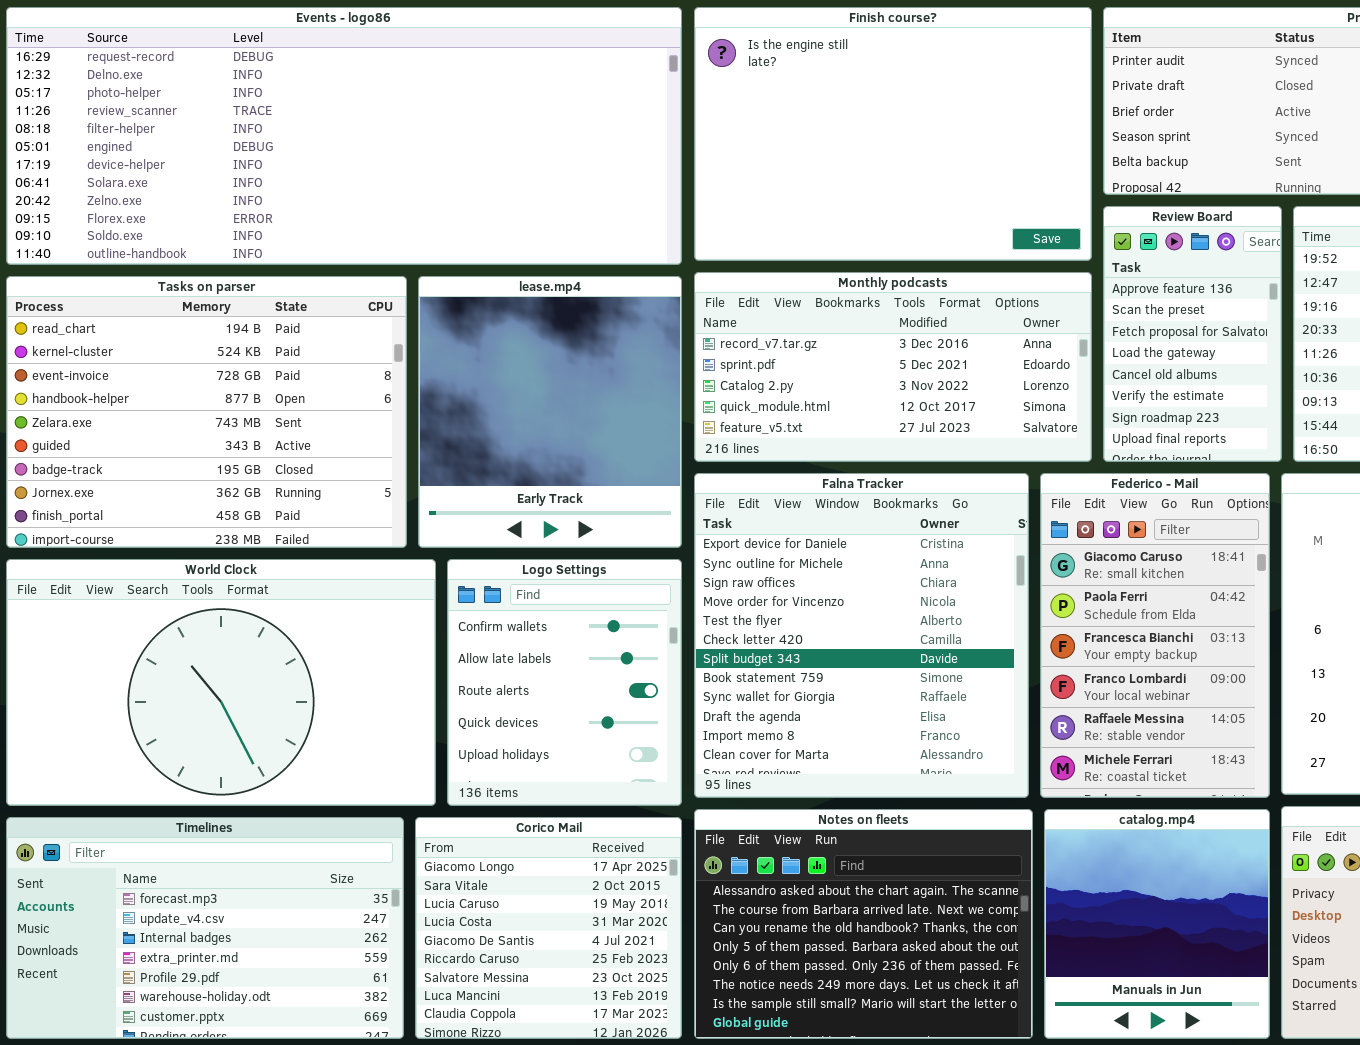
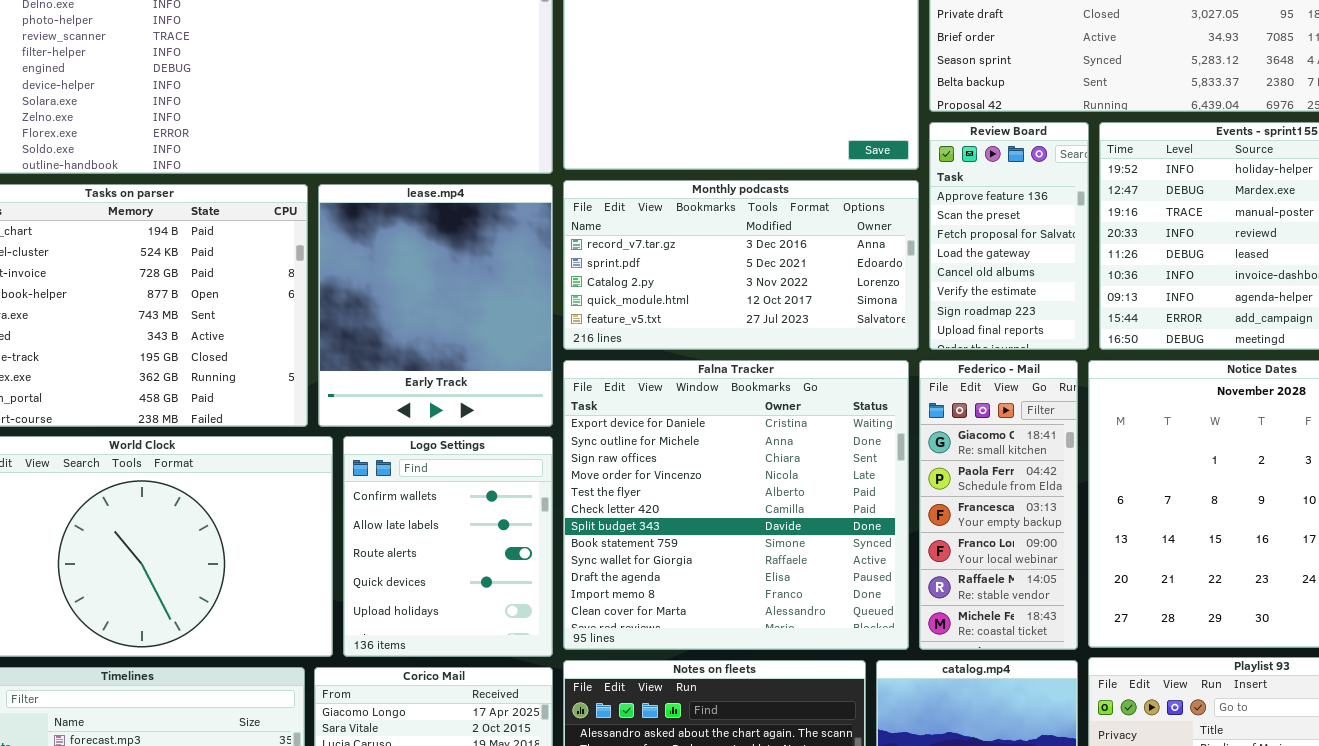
Falna Tracker: [694,473,1029,798] -> [563,360,909,650], resized
Federico - Mail: [1040,473,1270,798] -> [919,360,1078,650], resized

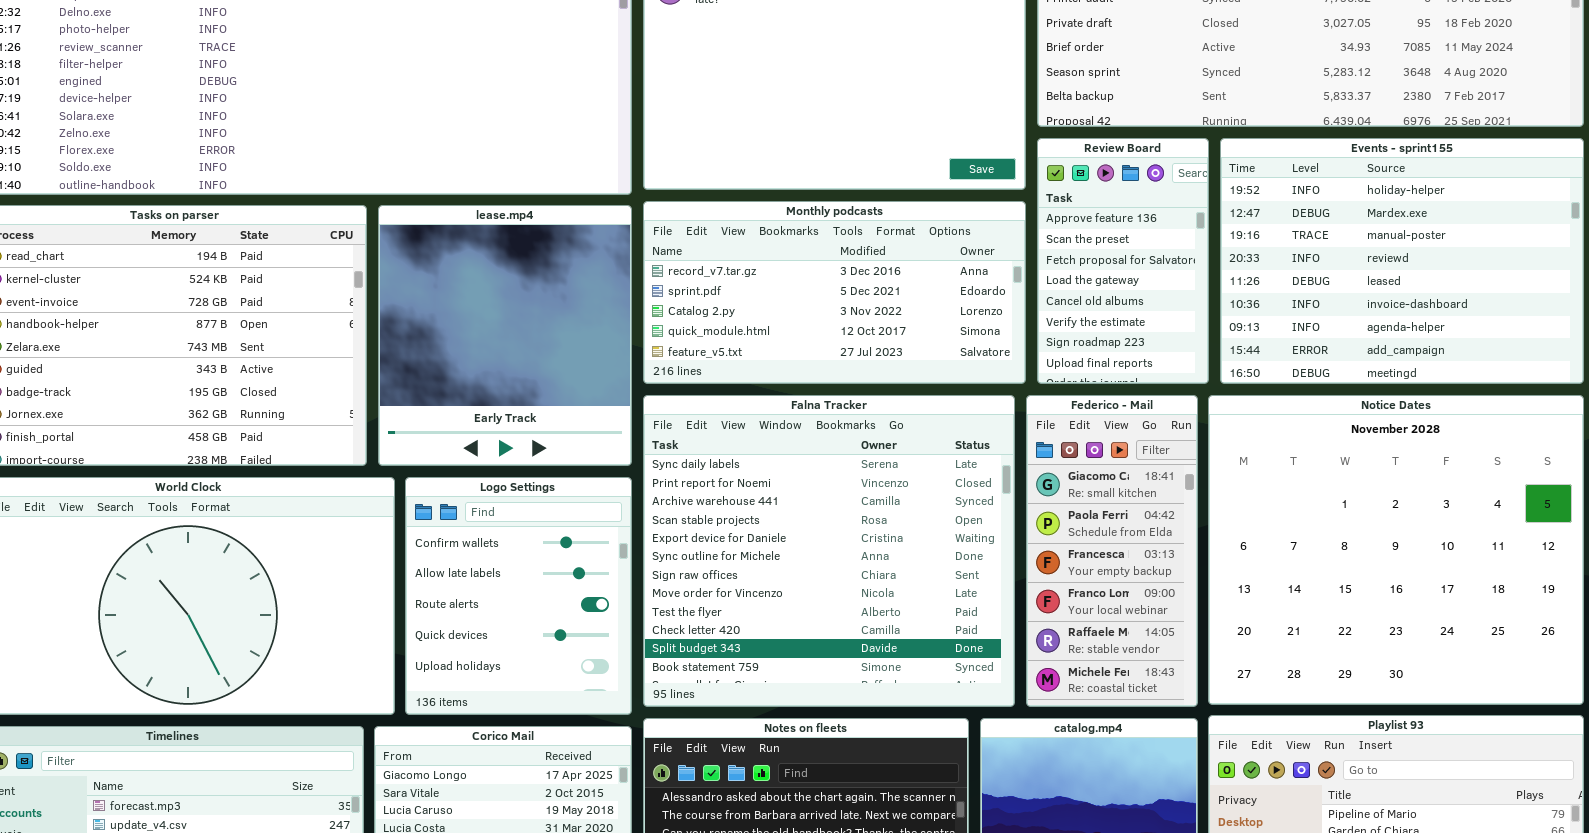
Falna Tracker: [563,360,909,650] -> [643,395,1015,707], scrolled up 4 rows

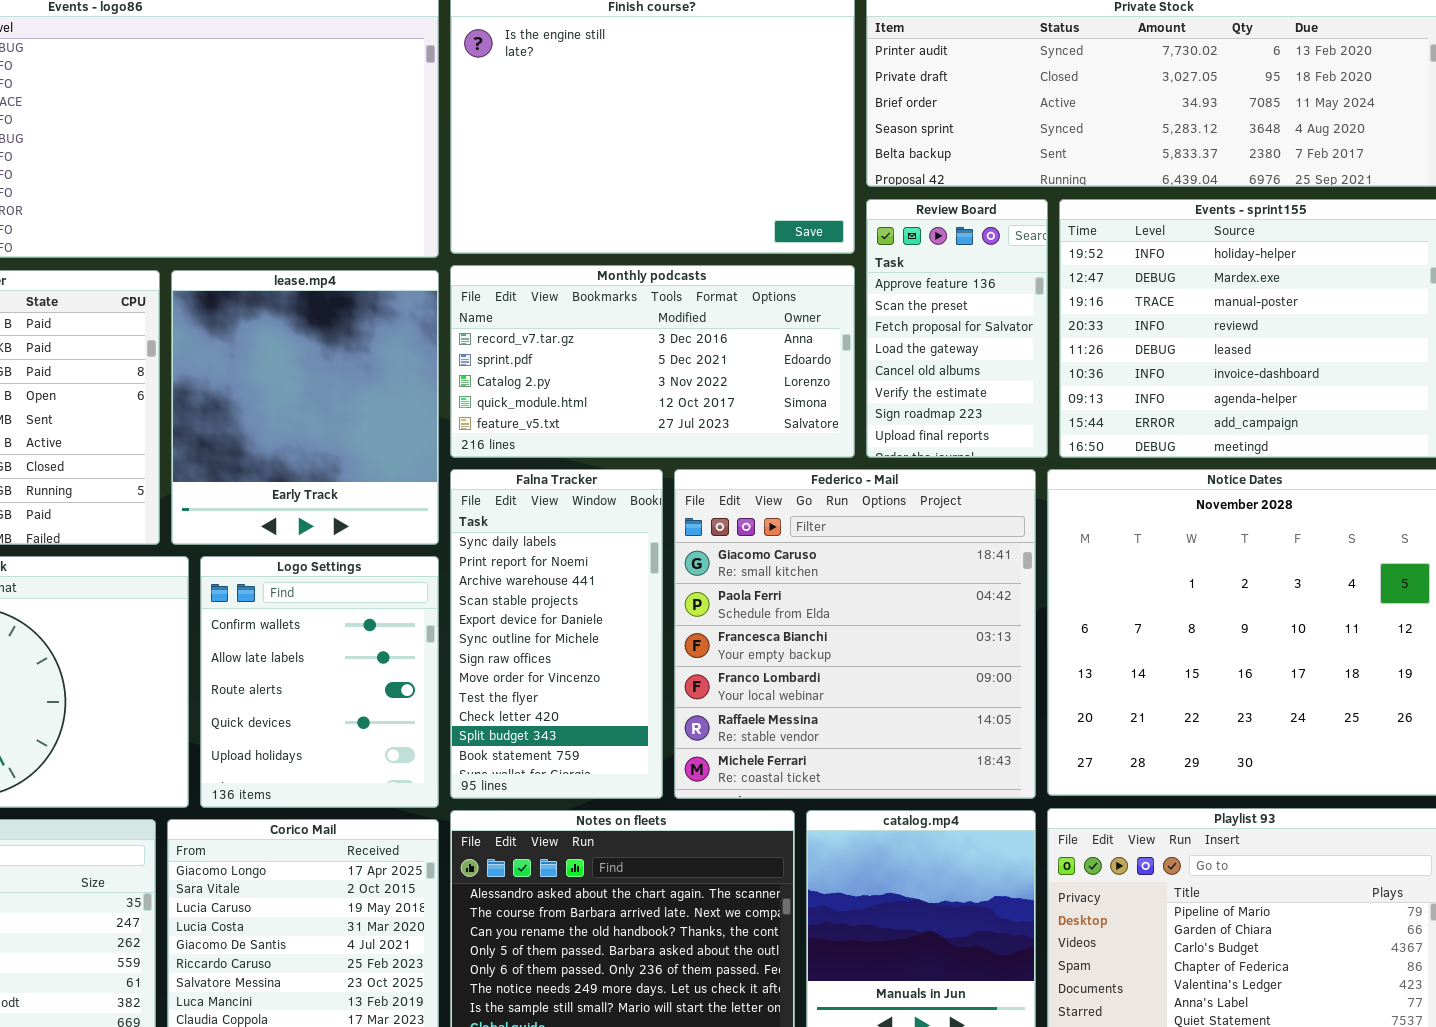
Falna Tracker: [643,395,1015,707] -> [450,469,663,799], resized
Federico - Mail: [1026,395,1198,707] -> [674,469,1036,799], resized

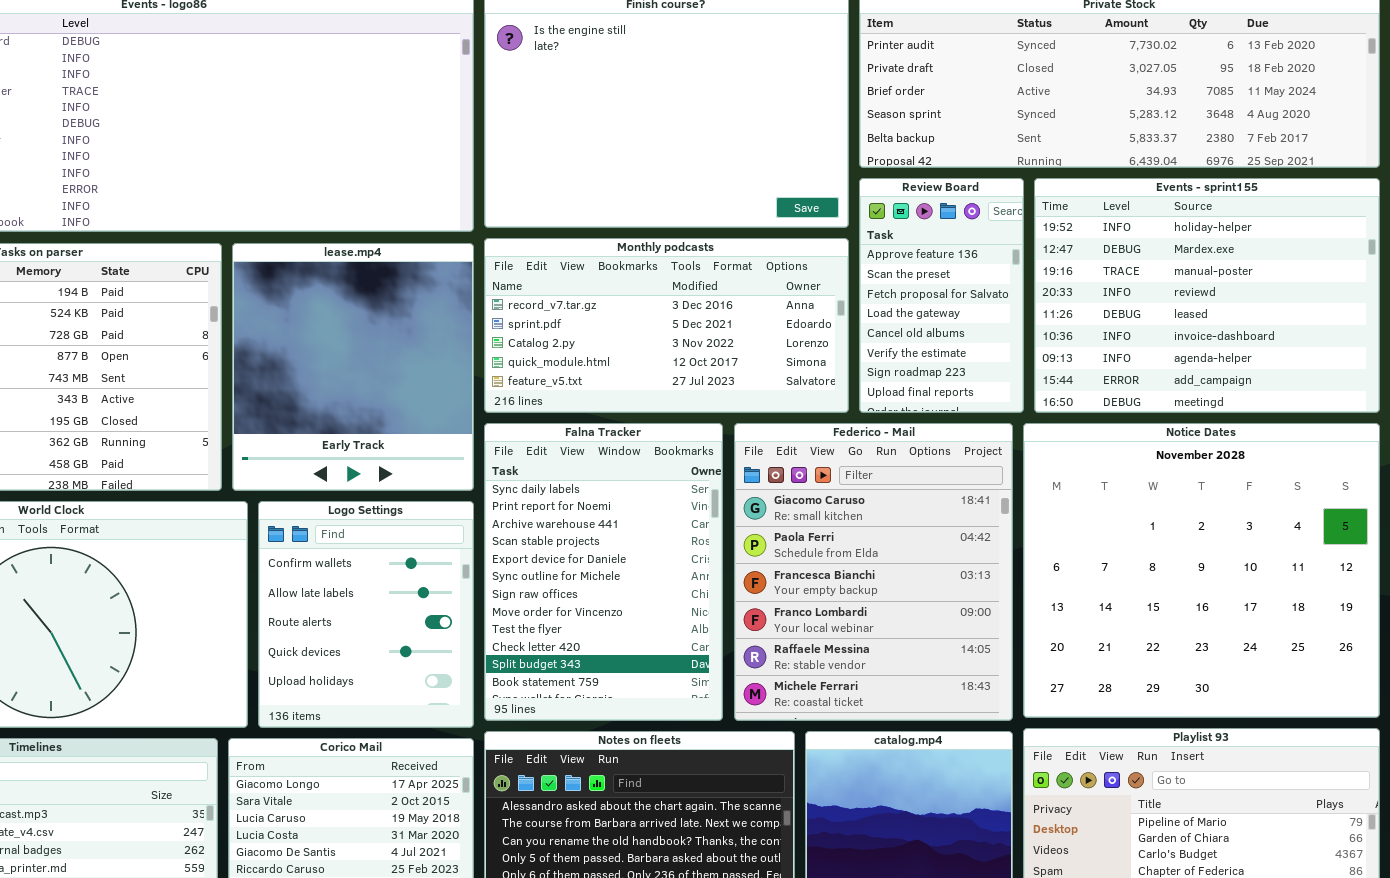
Falna Tracker: [450,469,663,799] -> [484,423,723,721], resized
Federico - Mail: [674,469,1036,799] -> [734,423,1013,721], resized

